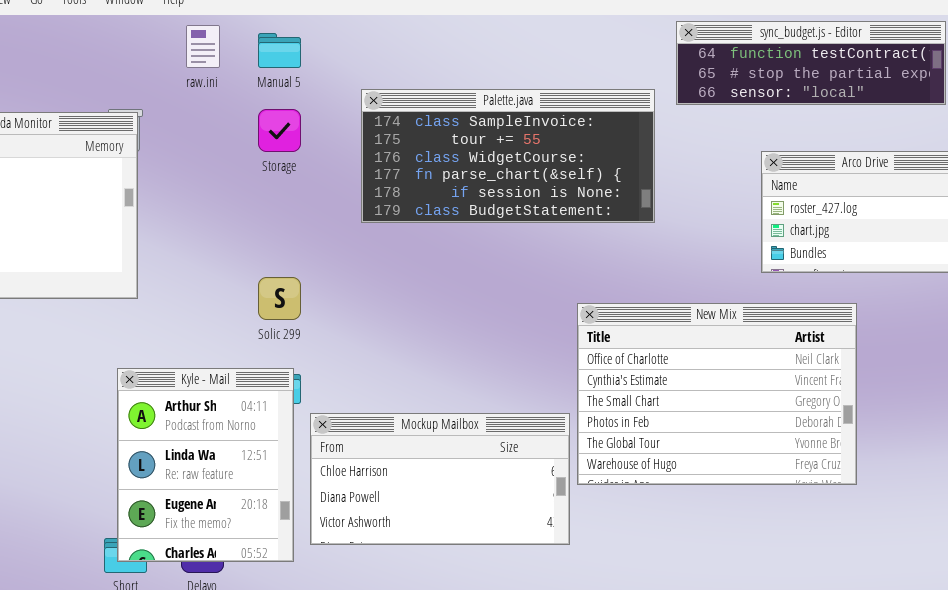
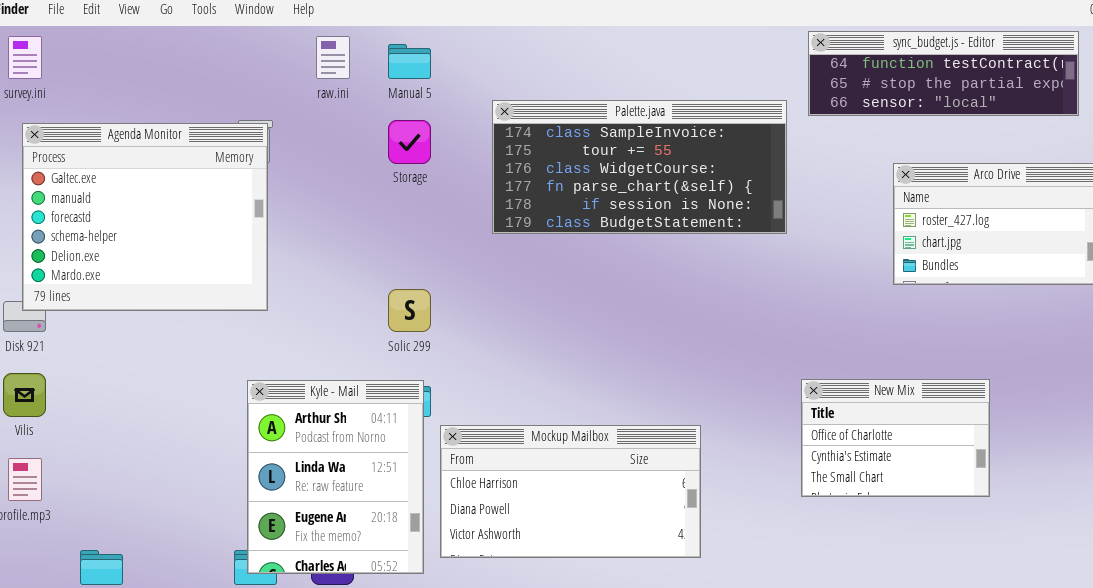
New Mix: [577,303,857,485] -> [801,379,990,497], resized

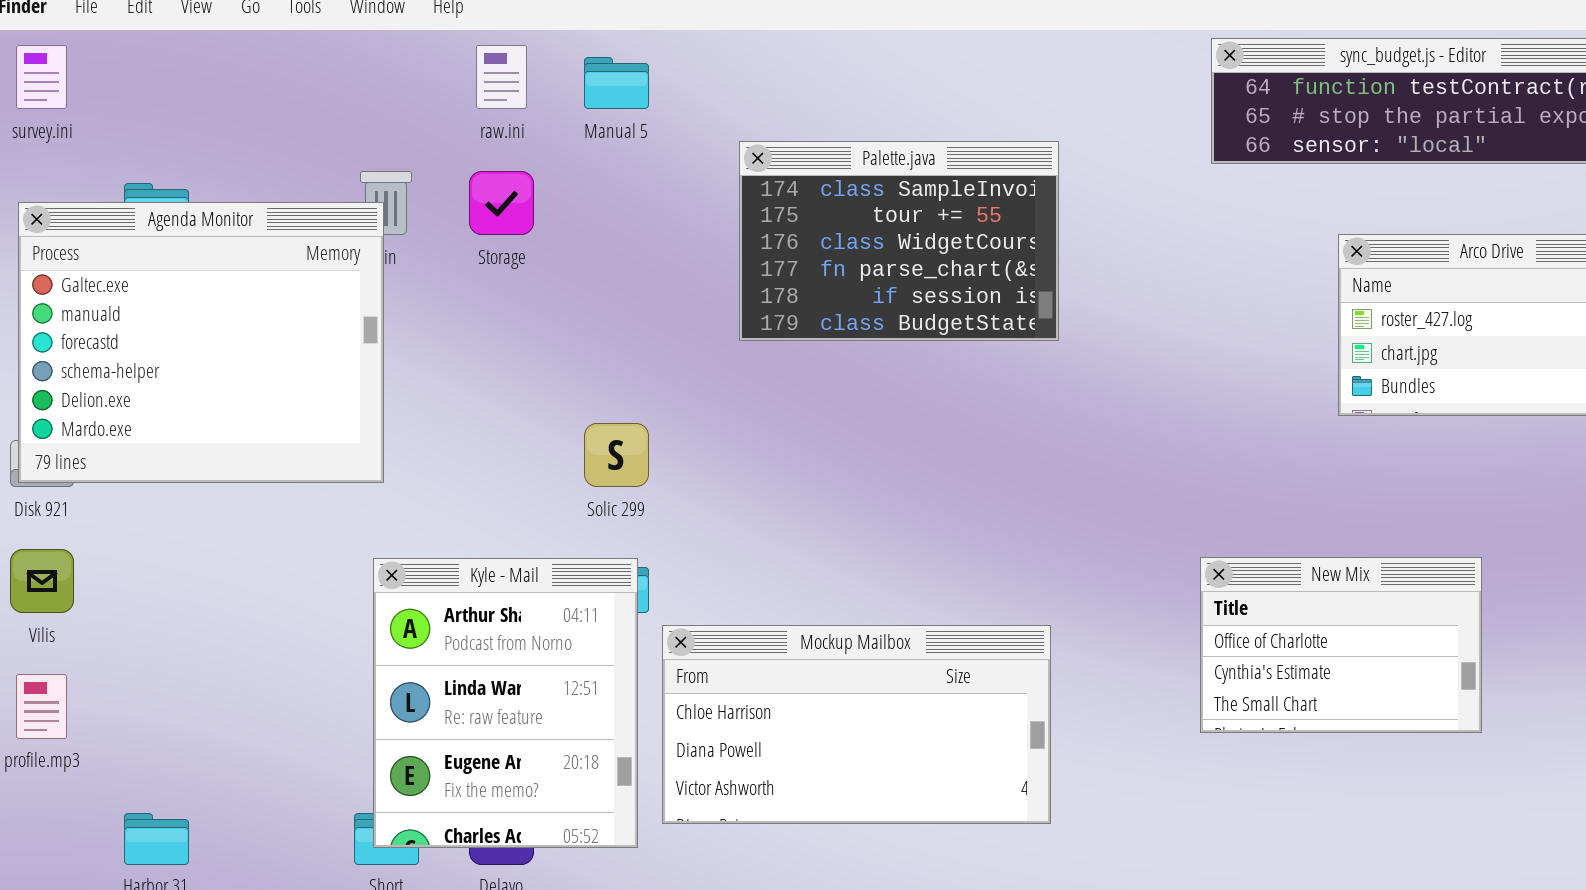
Palette.java: [492,100,787,234] -> [739,141,1059,341], resized
Storage: [388,120,431,164] -> [469,171,534,235], moved
Agenda Monitor: [22,123,268,311] -> [18,202,384,483], moved

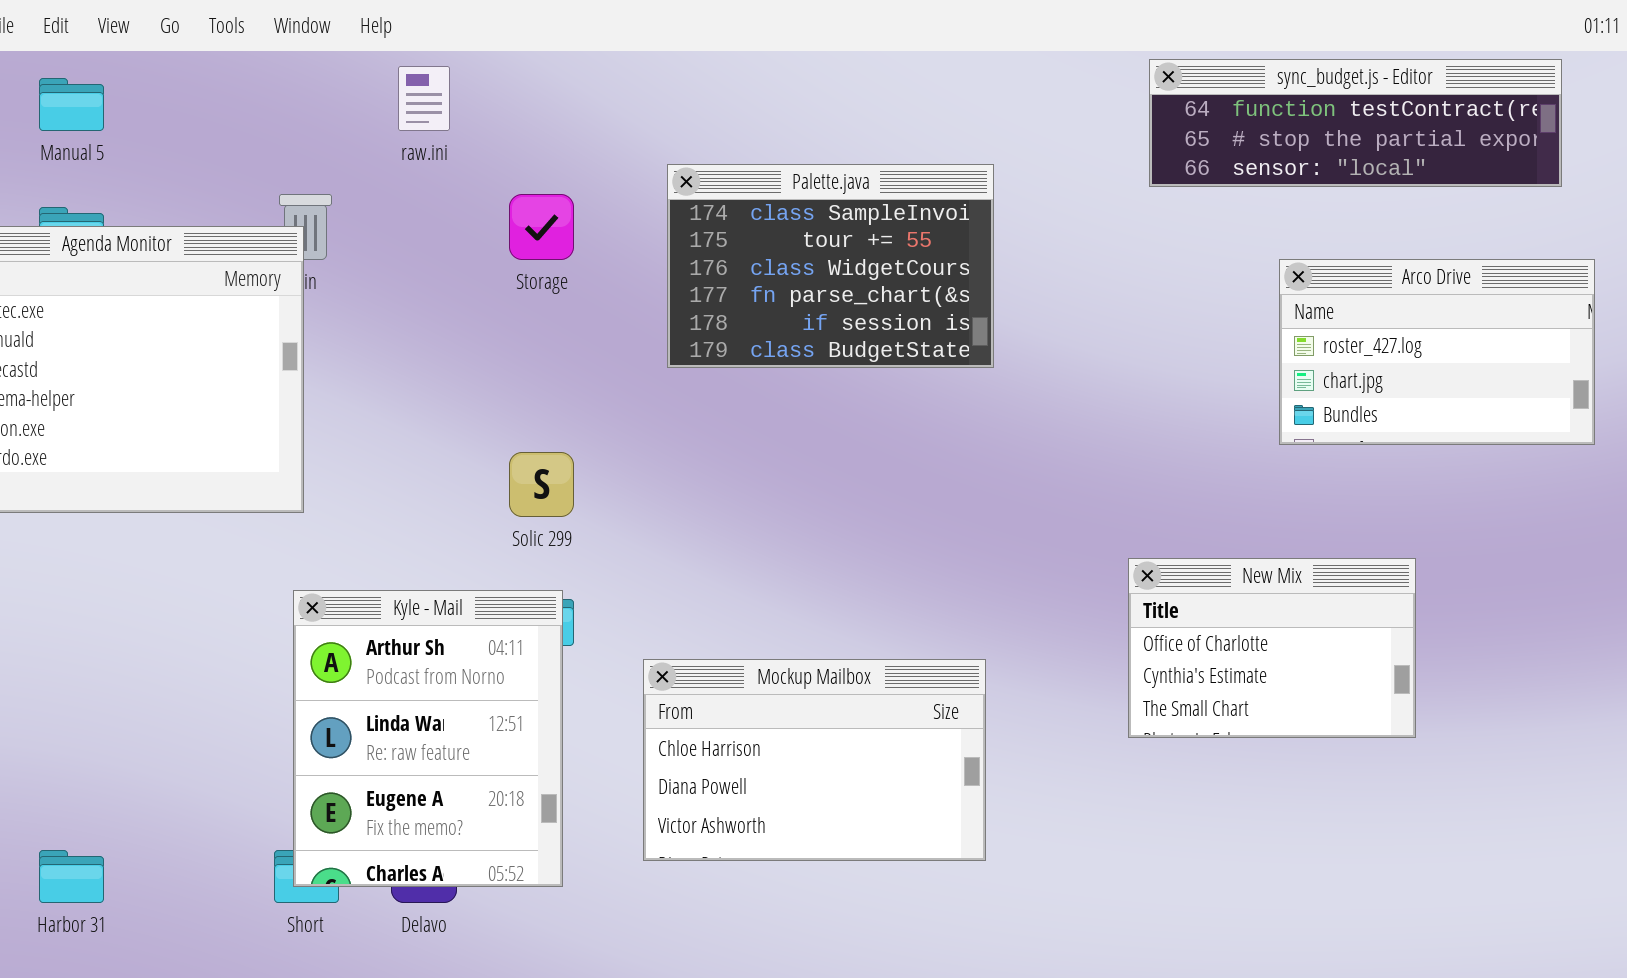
Manual 5: [584,57,649,109] -> [39,78,104,131], moved
Storage: [469,171,534,235] -> [509,194,574,260], moved
New Mix: [1200,557,1482,733] -> [1128,558,1416,738], moved
Mockup Mailbox: [662,625,1051,824] -> [643,659,986,861], resized

